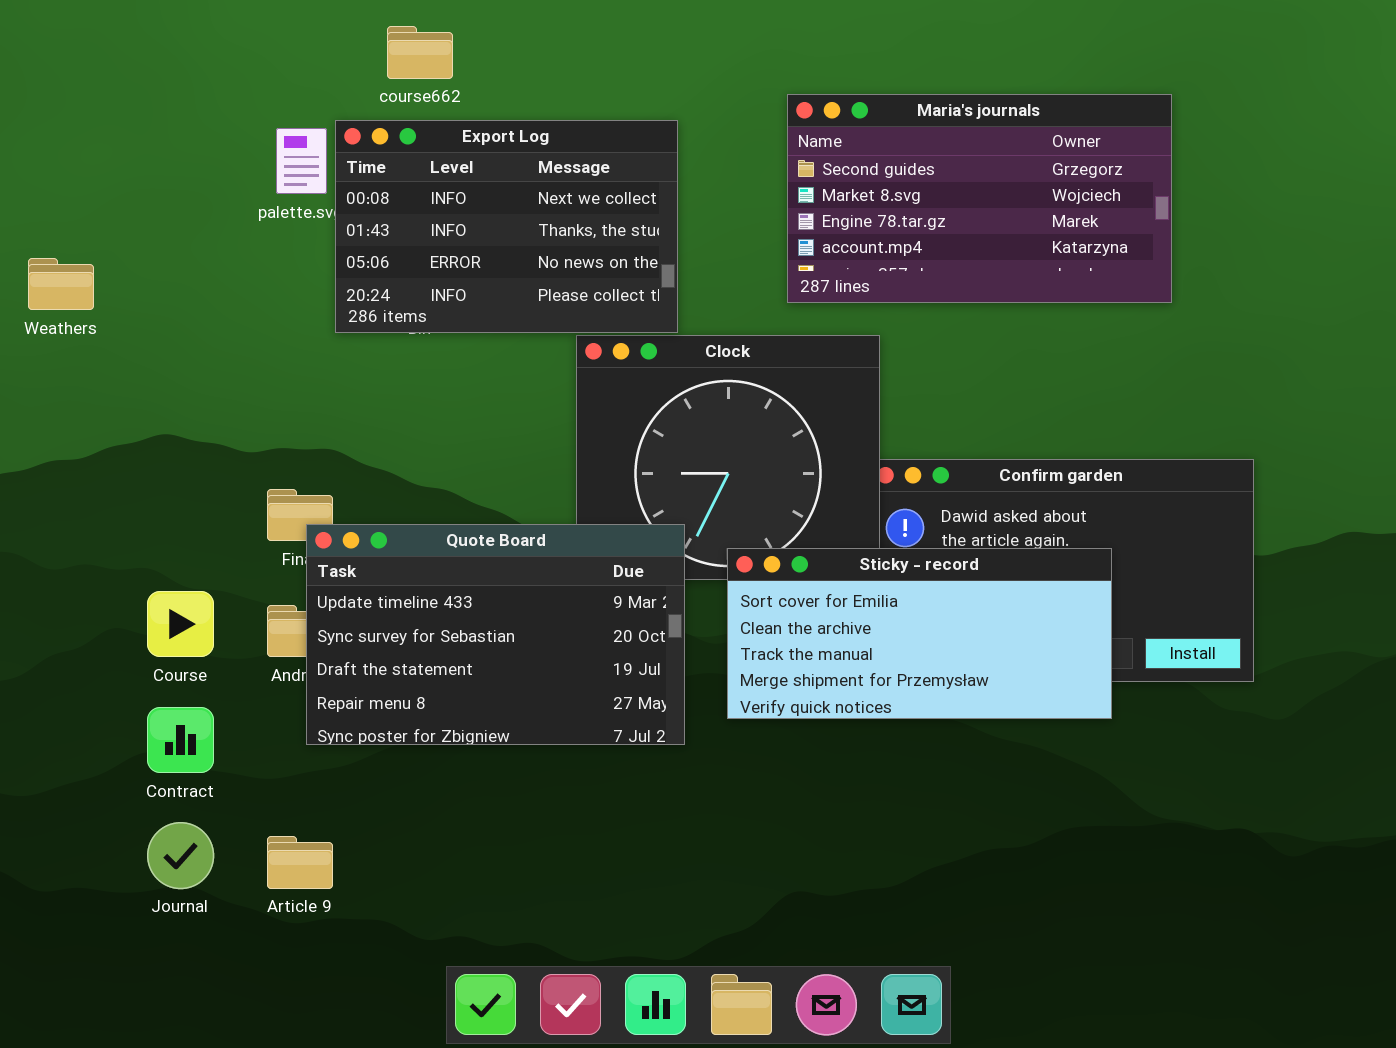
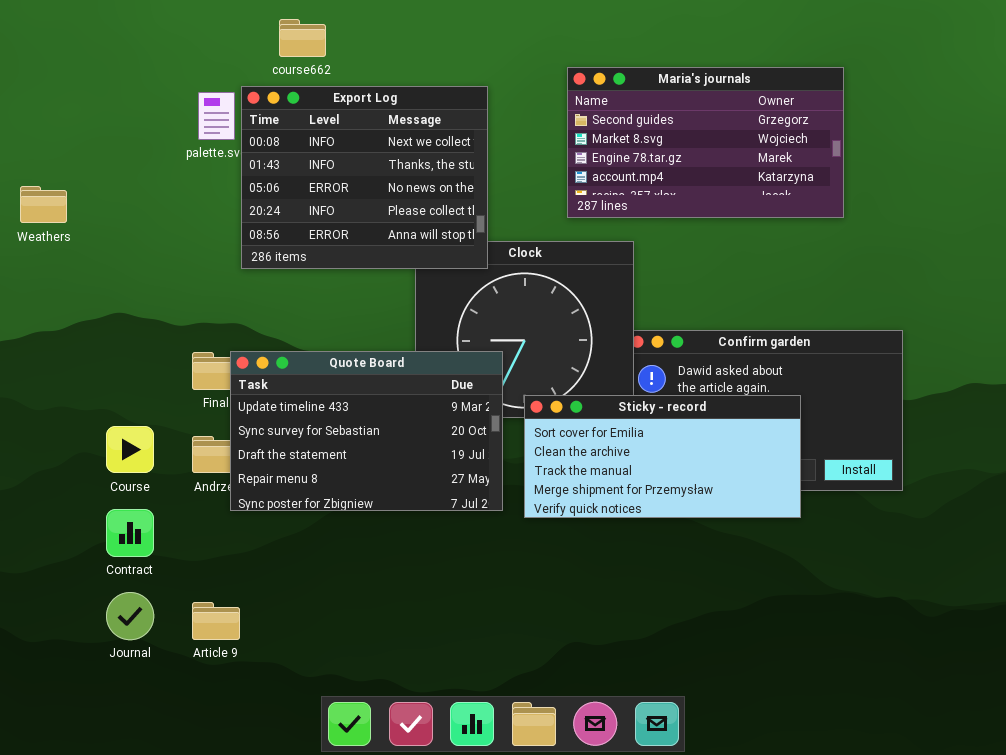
Export Log: [335,120,678,333] -> [241,86,488,269], resized
Quote Board: [306,524,685,745] -> [230,351,503,511], moved

